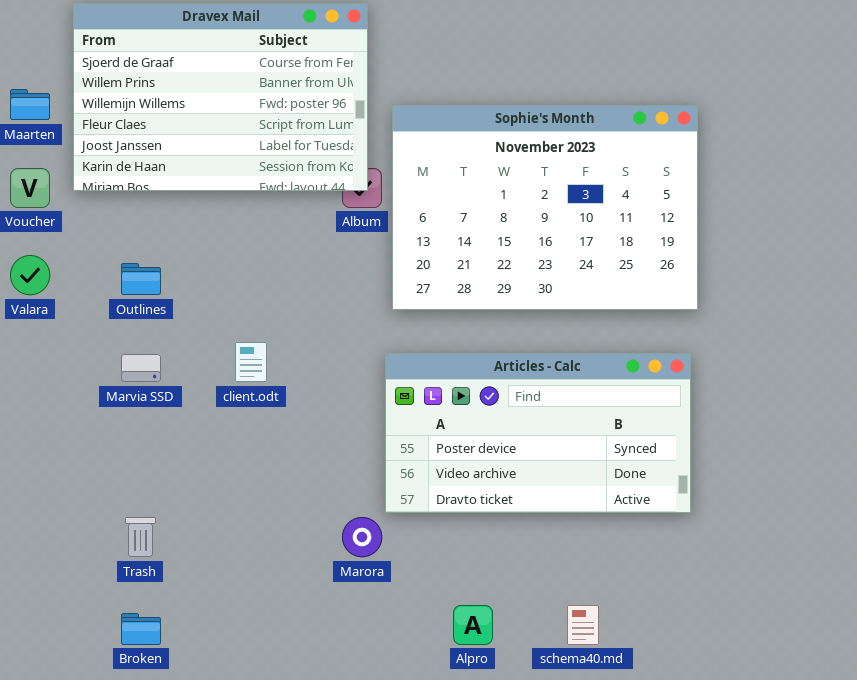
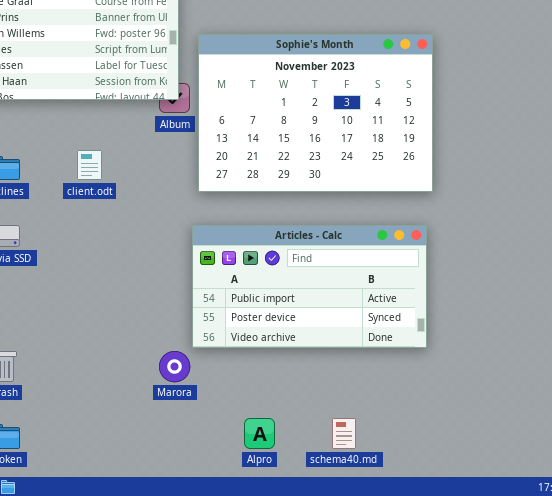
client.odt: [235,342,267,382] -> [77,150,102,180], moved
Articles - Calc: [385,353,691,513] -> [192,225,427,348], scrolled up 1 row

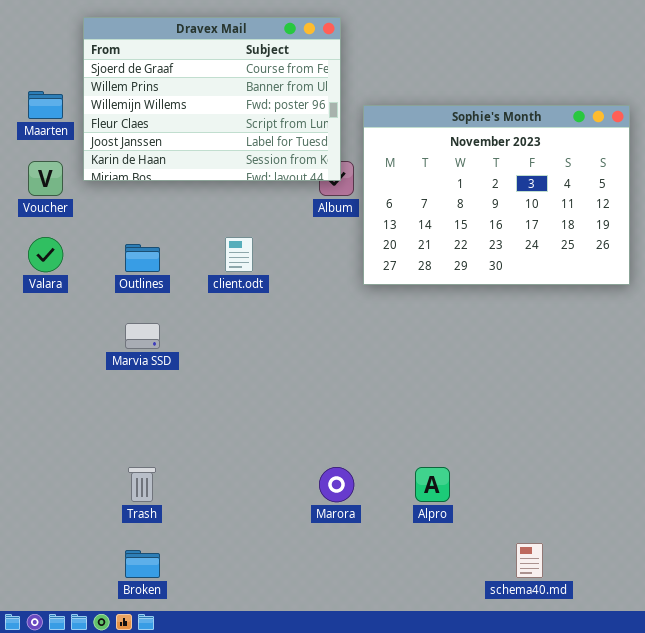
Articles - Calc: [192,225,427,348] -> none, closed
Alpro: [244,418,275,449] -> [415,467,450,502], moved

